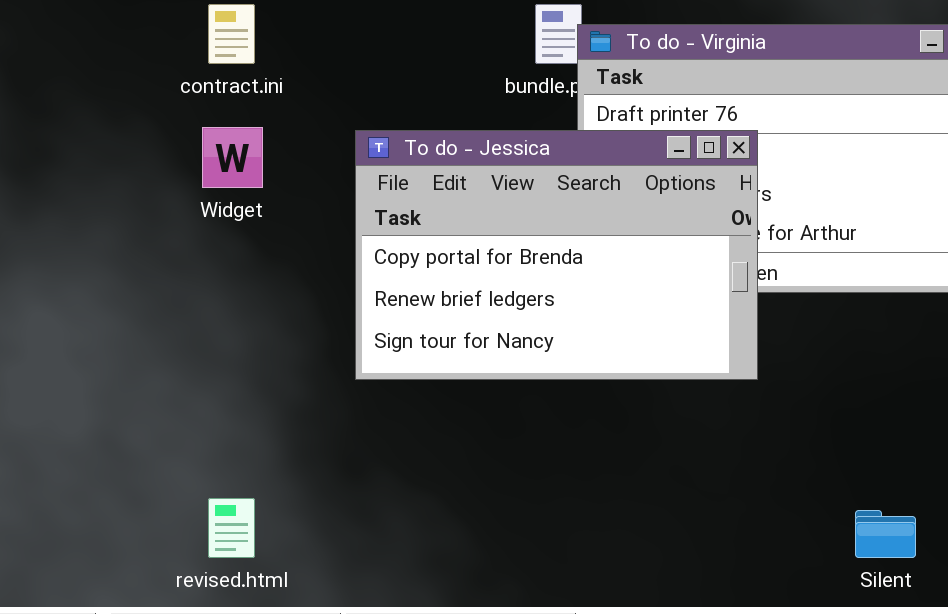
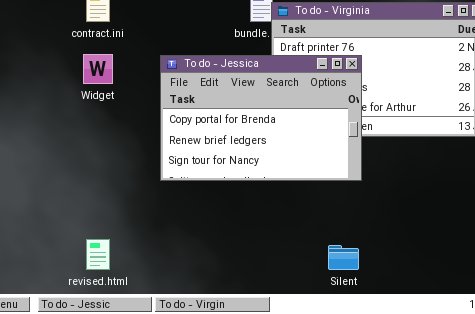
Silent: [855,510,916,558] -> [328,245,359,270], moved

